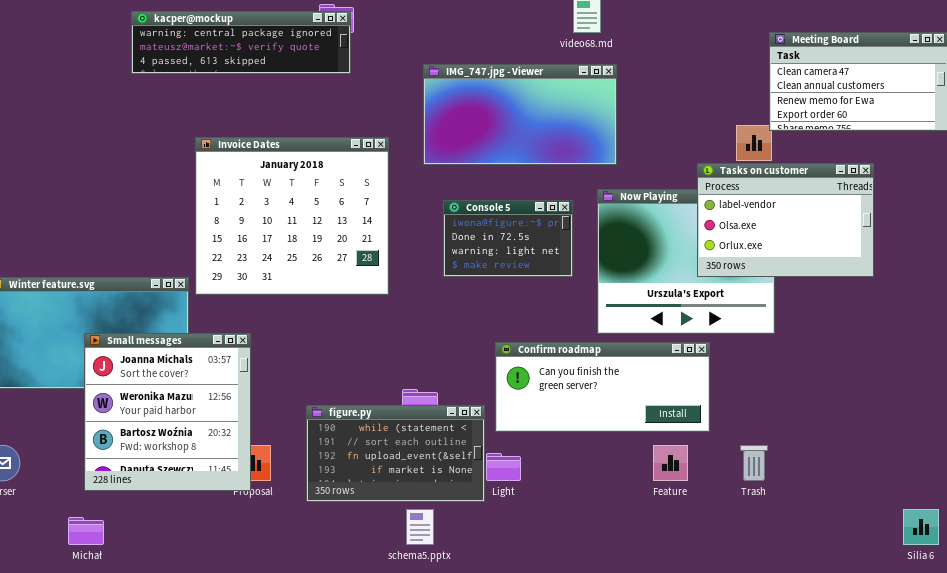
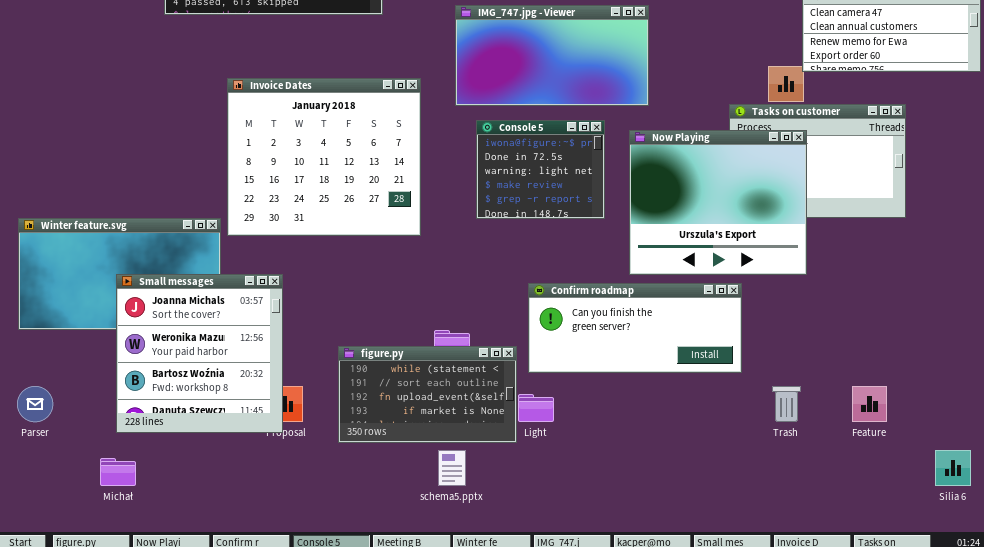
Now Playing: [597,189,775,334] -> [629,130,807,275], raised
Console 5: [443,200,573,277] -> [476,120,605,219], resized
Feature: [653,445,688,481] -> [852,386,887,422], moved

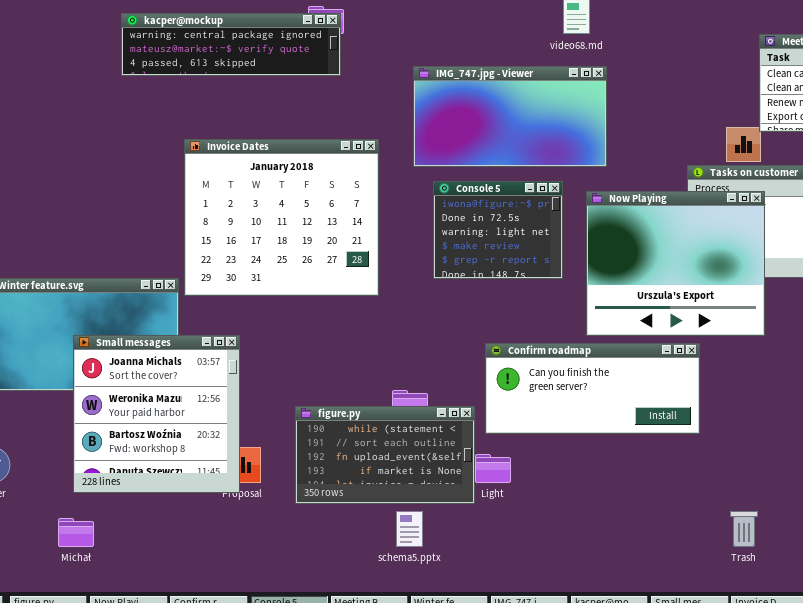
Trash: [772,386,801,422] -> [730,511,758,547], moved

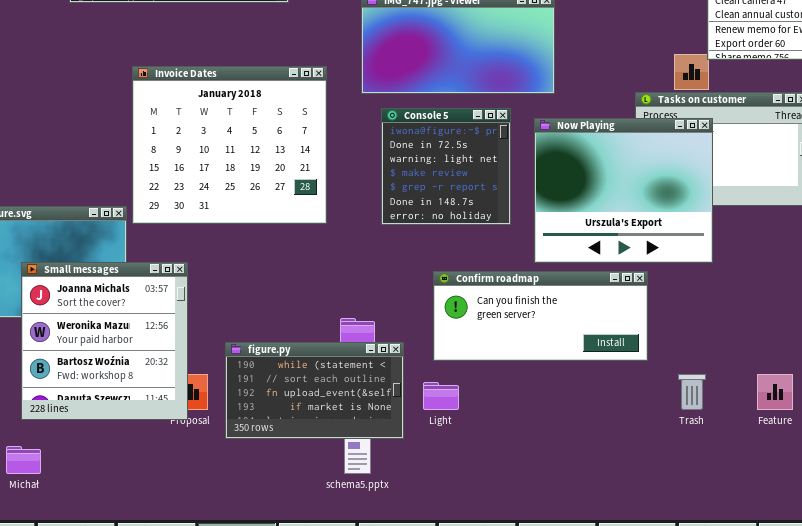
Console 5: [433,181,563,279] -> [381,108,511,225], resized
figure.py: [295,406,475,504] -> [225,342,404,439], moved
Trash: [730,511,758,547] -> [678,374,706,410], moved

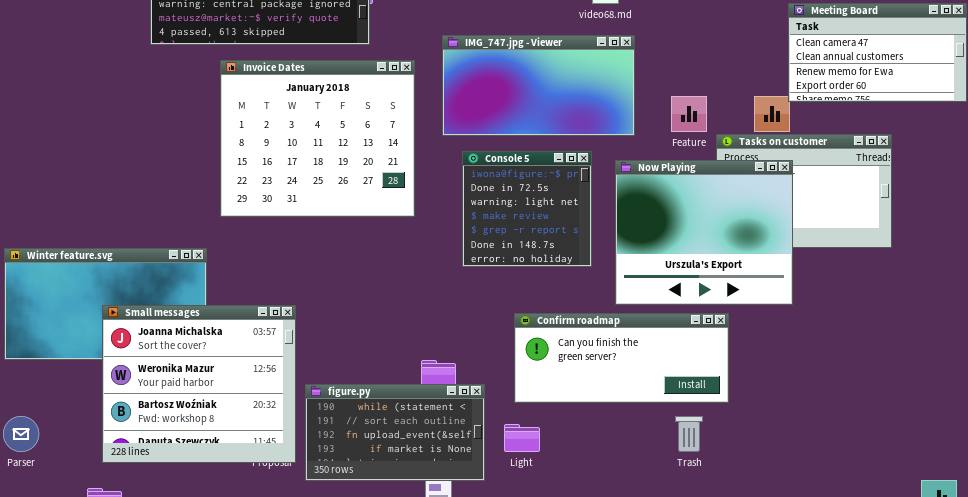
Invoice Dates: [132,66,327,224] -> [220,60,415,217], moved
Small messages: [21,262,188,420] -> [102,305,296,463], resized
Trash: [678,374,706,410] -> [675,416,703,452], moved
Feature: [757,374,793,410] -> [671,96,707,132], moved

